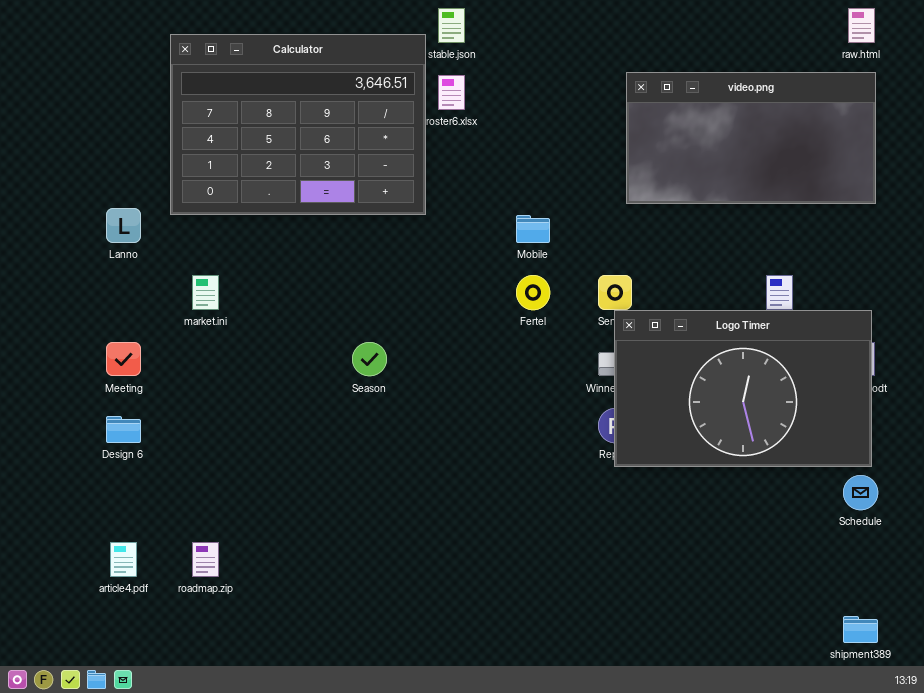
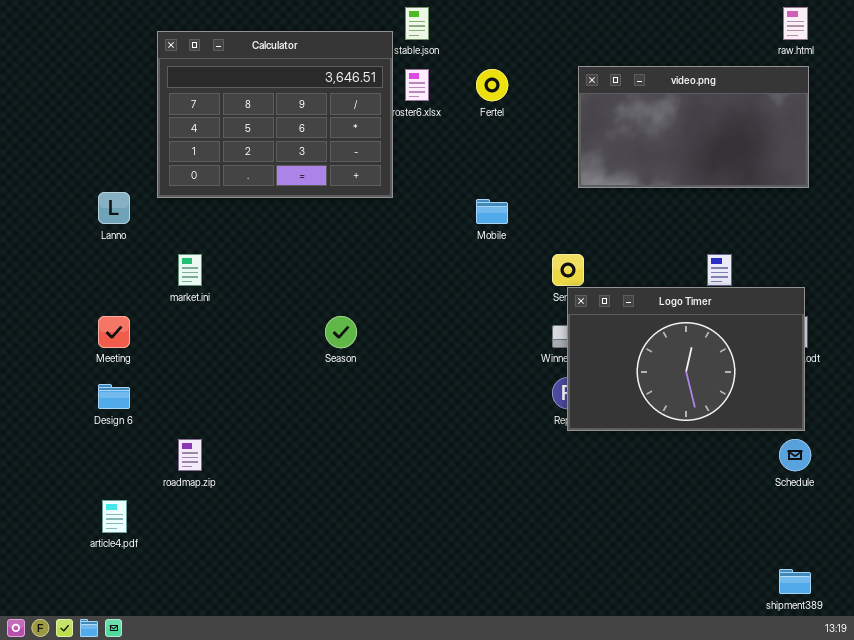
Fertel: [516,275,550,310] -> [476,69,508,101], moved
roadmap.zip: [192,542,219,577] -> [178,439,202,471], moved

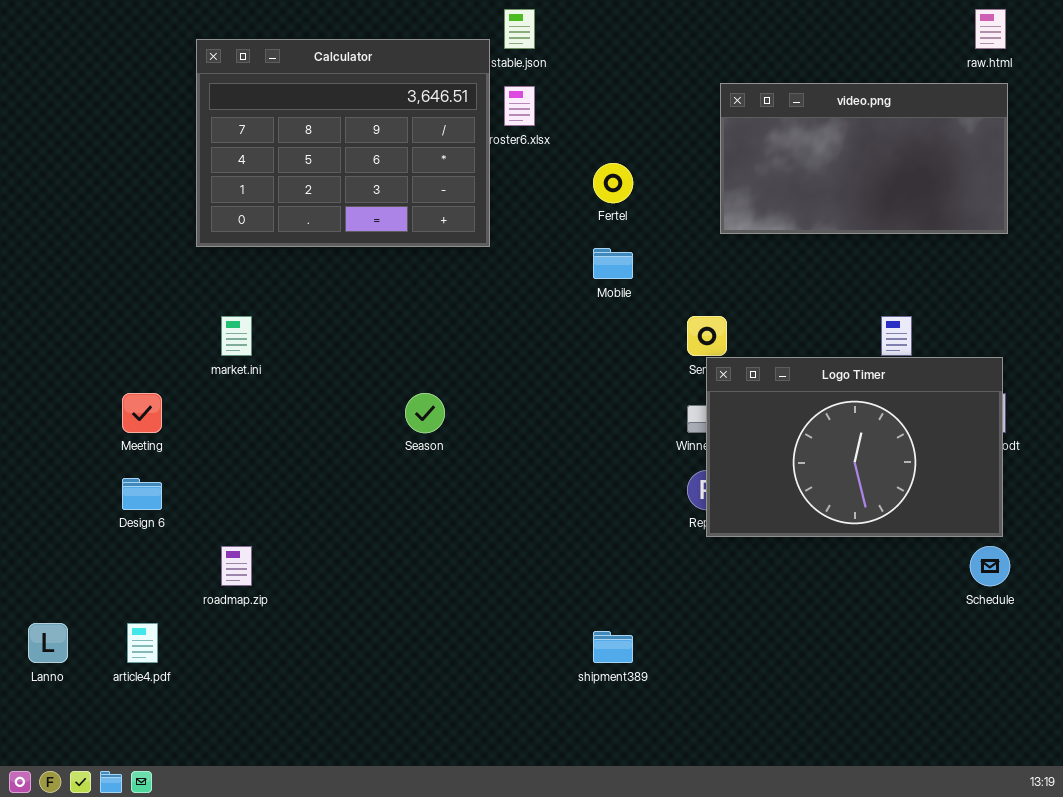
Fertel: [476,69,508,101] -> [593,163,633,203], moved
Lanno: [98,192,130,224] -> [28,623,68,663], moved
shipment389: [779,569,811,594] -> [593,631,633,663], moved

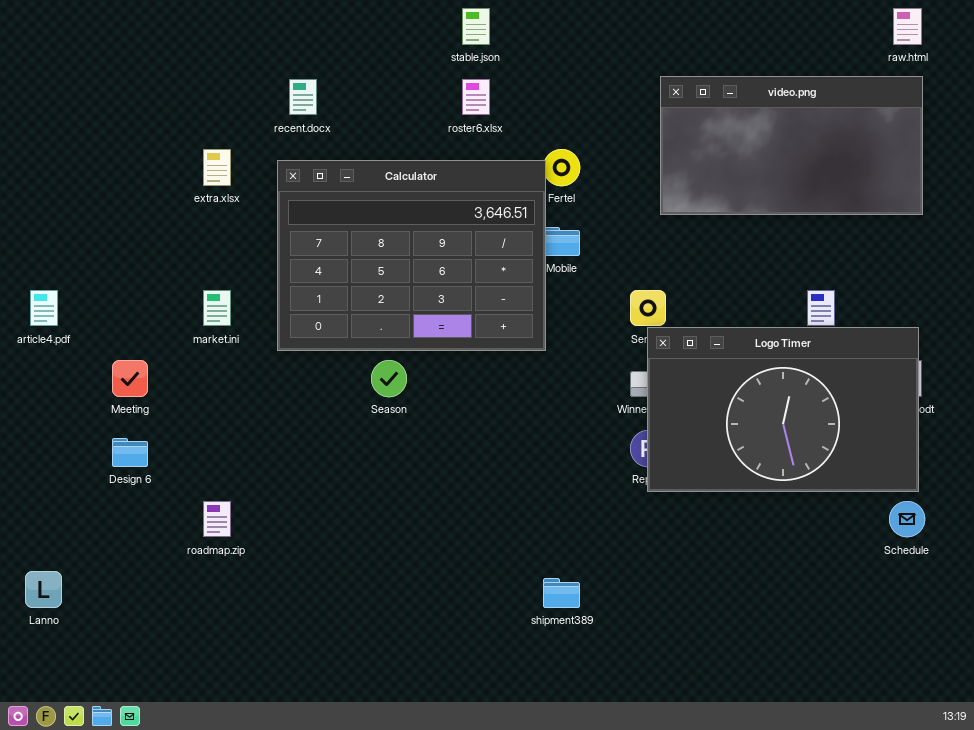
Calculator: [196,39,490,247] -> [277,160,546,351], moved
article4.pdf: [127,623,158,663] -> [30,290,58,326], moved

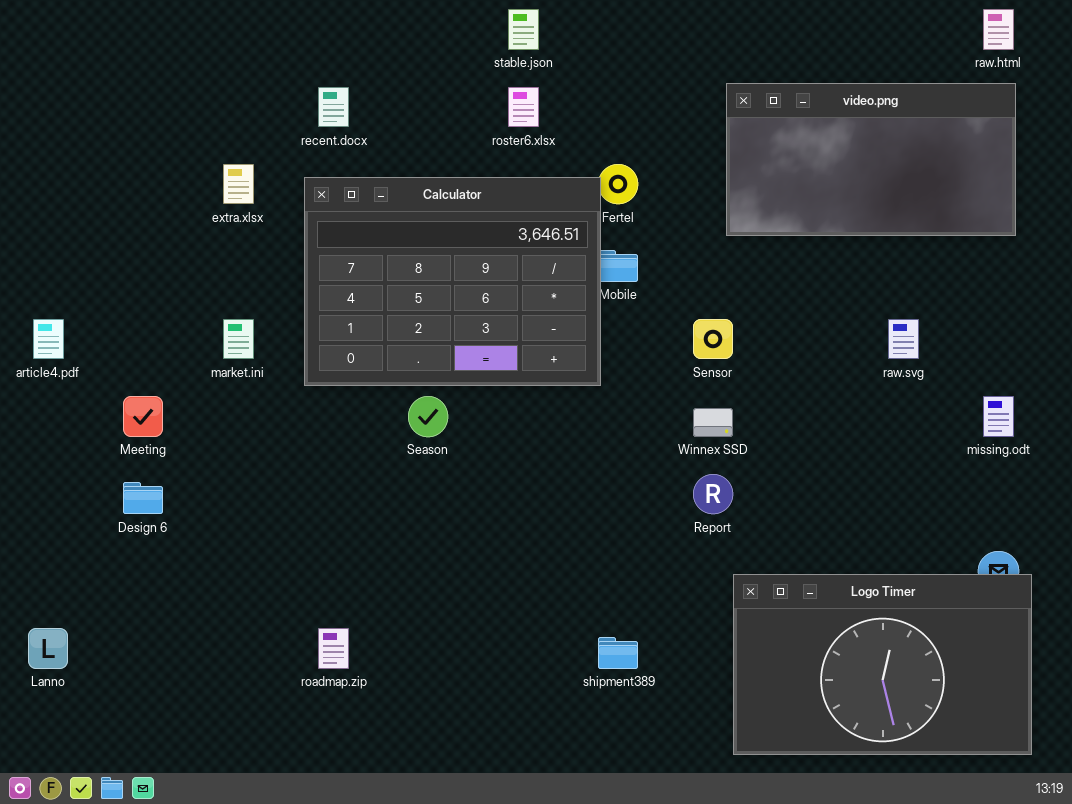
Logo Timer: [647,327,919,492] -> [733,574,1032,755], moved
roadmap.zip: [203,501,231,537] -> [318,628,349,669], moved

